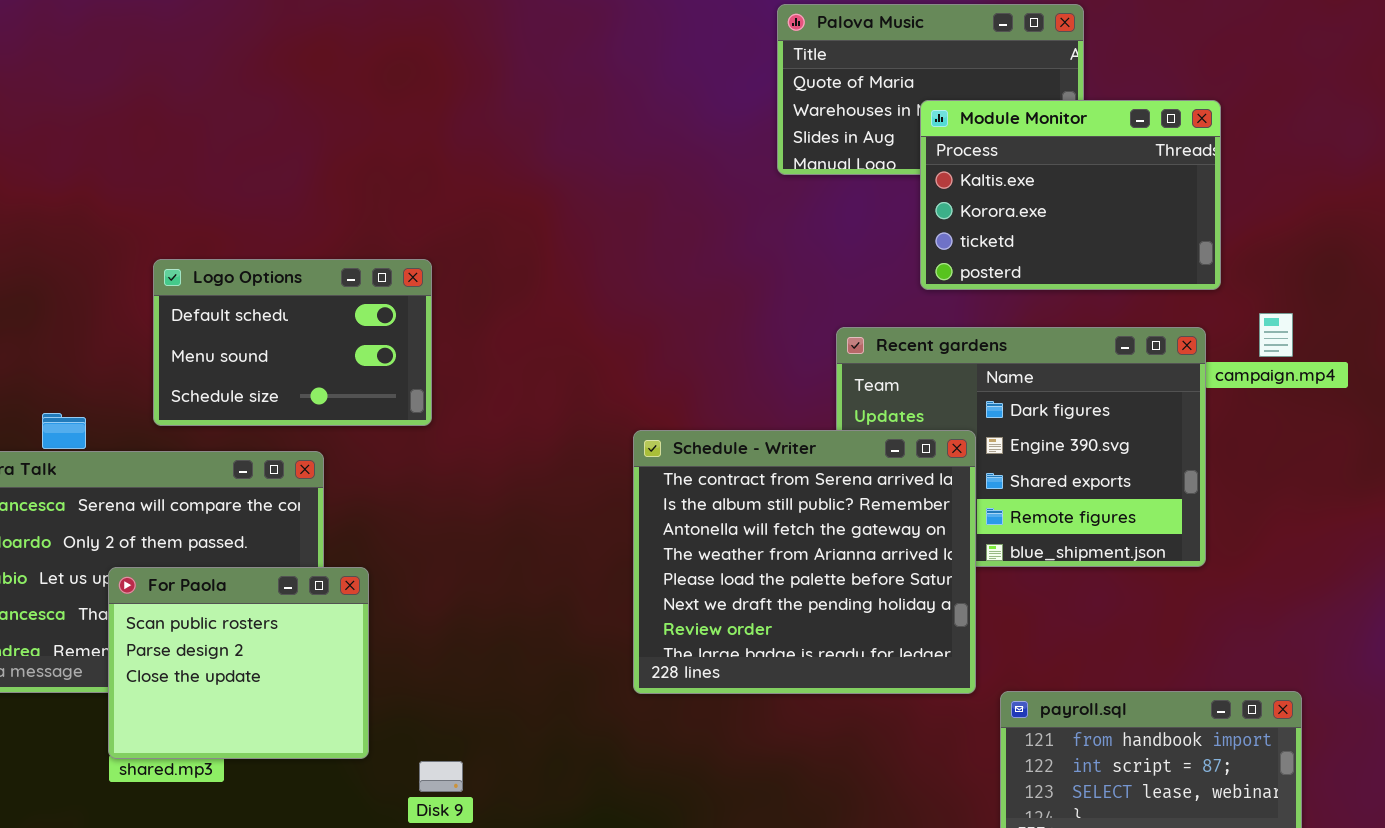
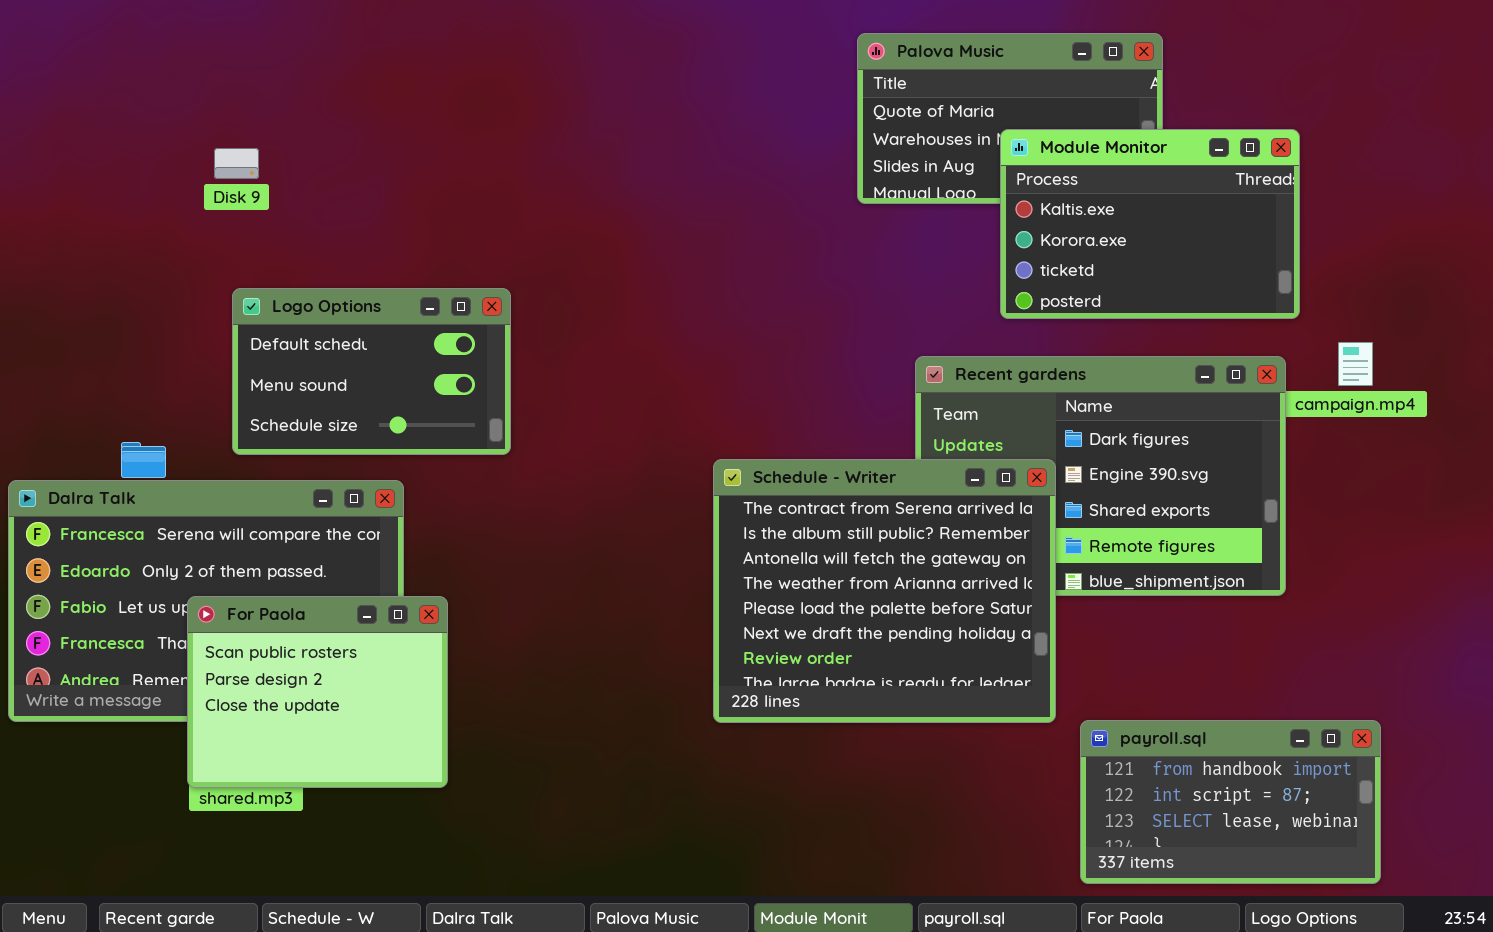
Disk 9: [419,761,463,792] -> [214,148,259,179], moved

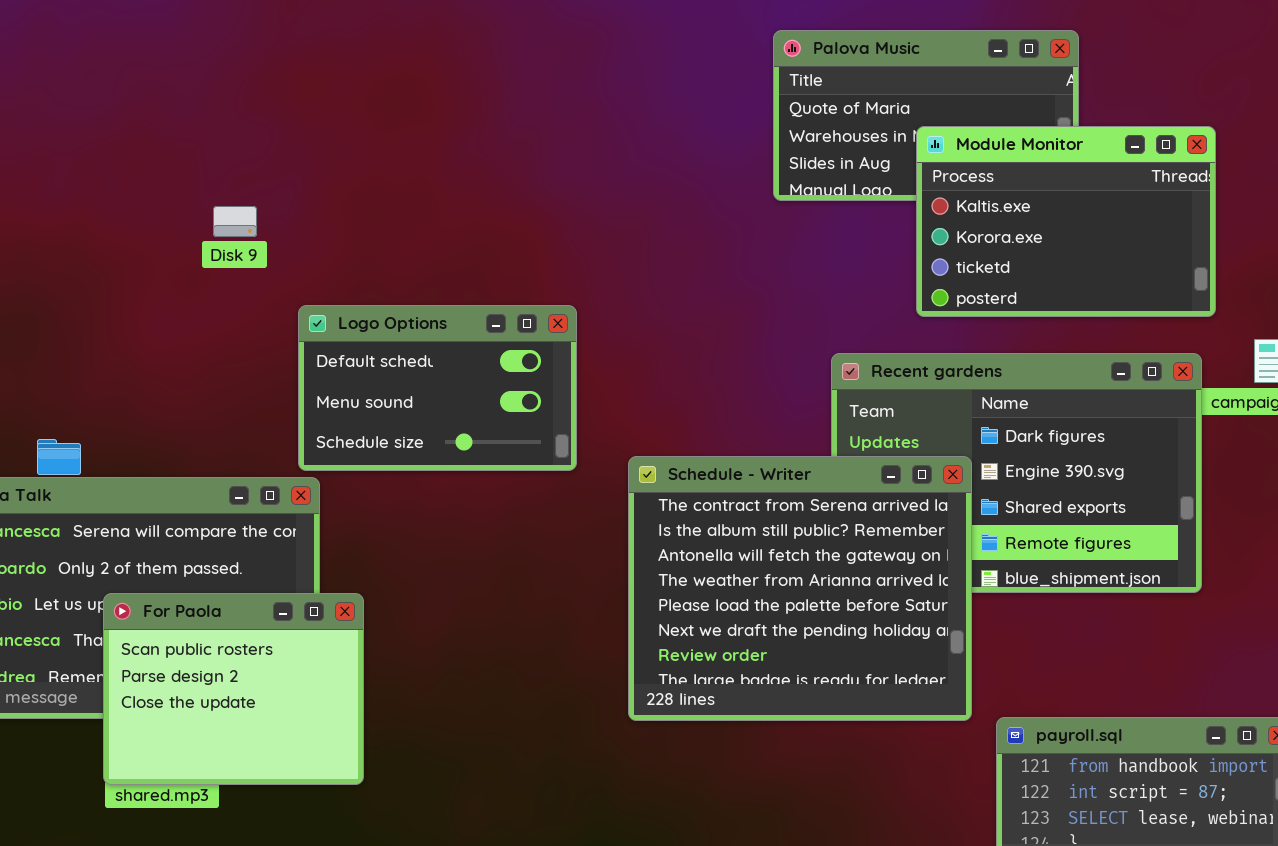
Disk 9: [214,148,259,179] -> [213,206,257,237], moved
Logo Options: [232,288,511,455] -> [298,305,577,471], moved

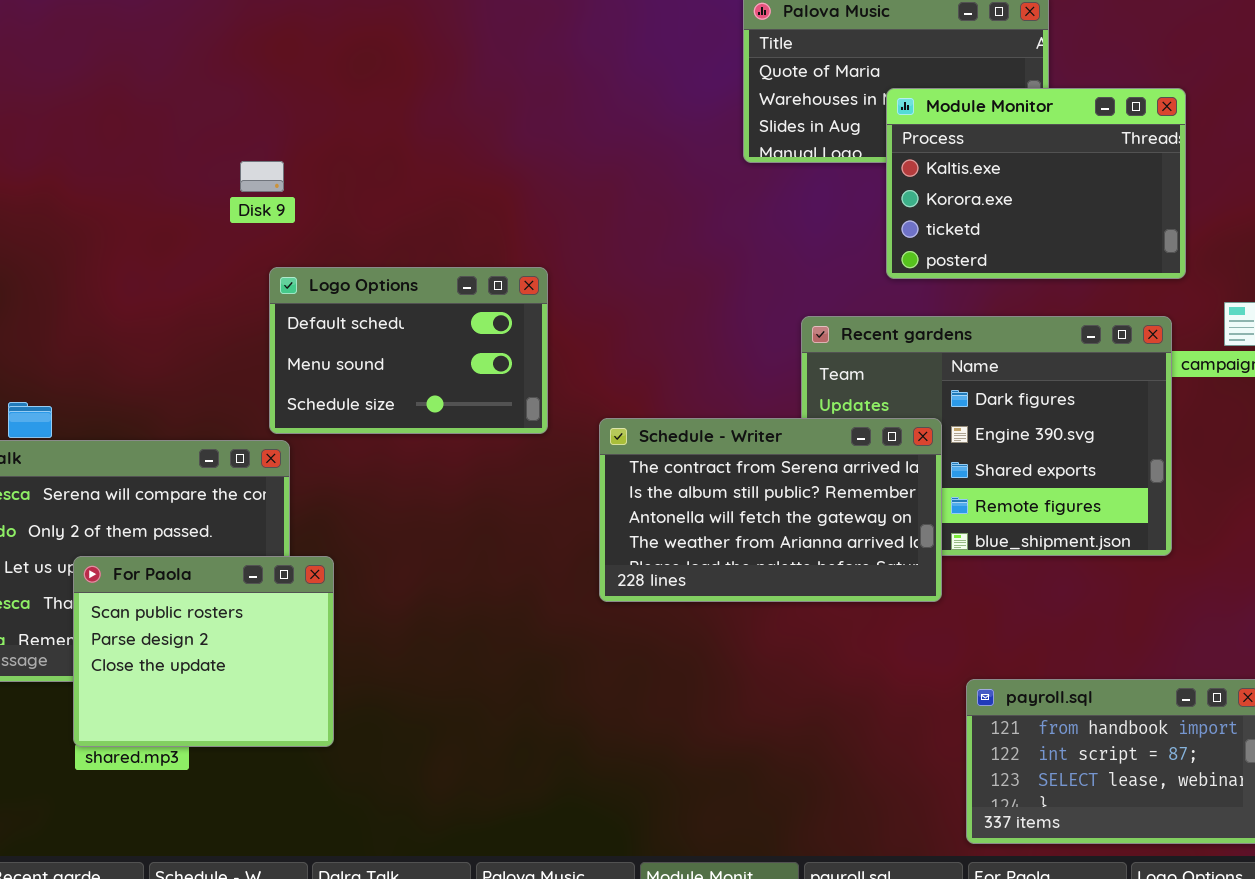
Disk 9: [213,206,257,237] -> [240,161,284,192], moved
Schedule - Writer: [628,456,972,721] -> [599,418,942,602], resized

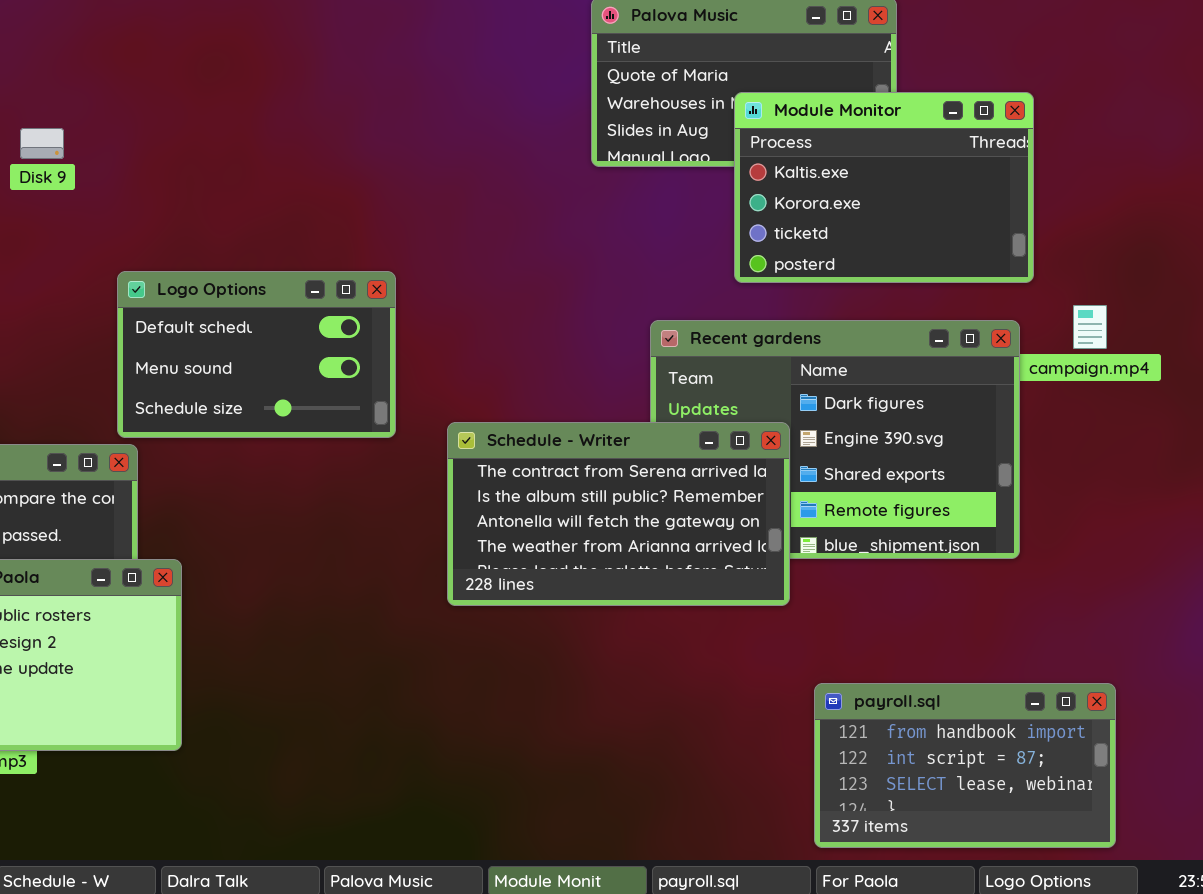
Disk 9: [240,161,284,192] -> [20,128,64,159], moved

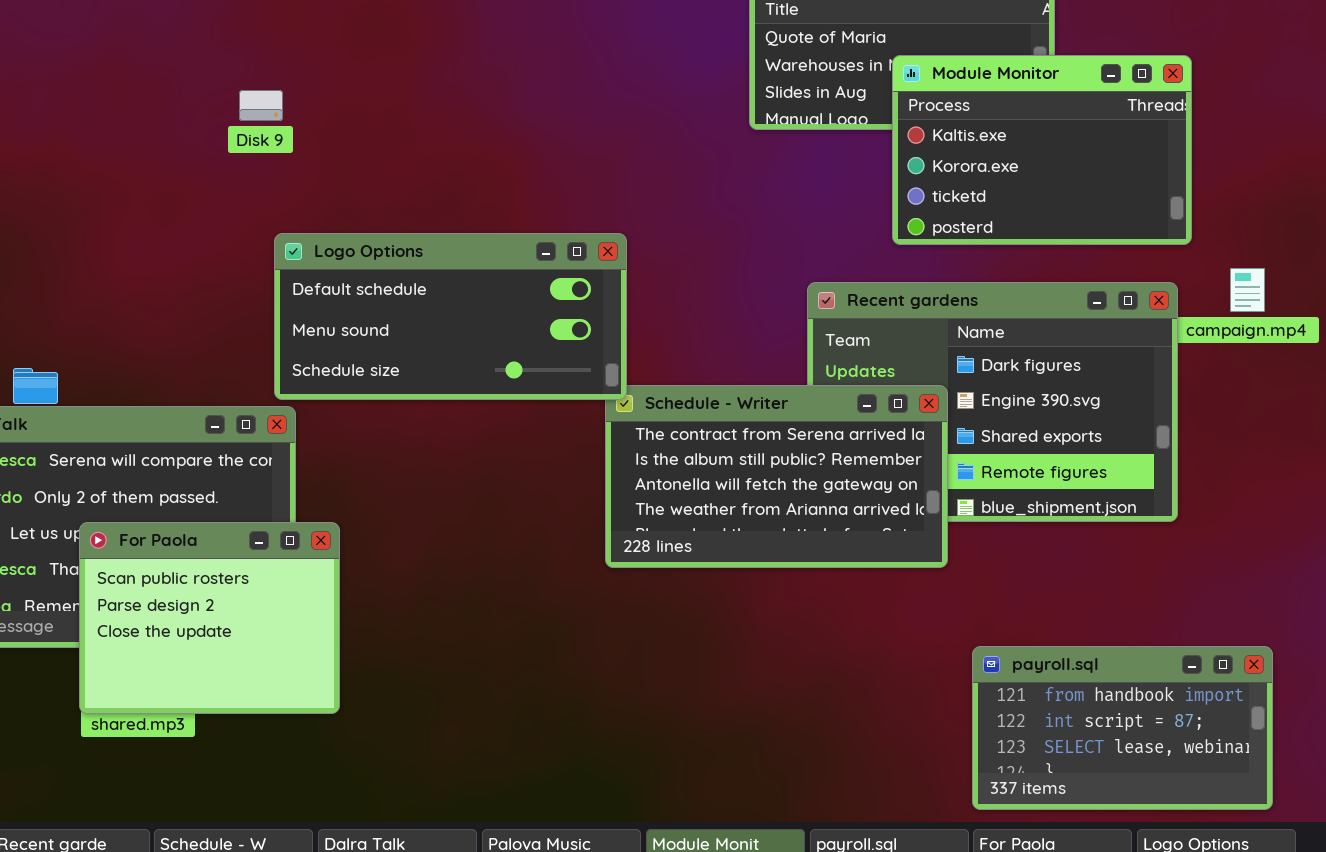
Disk 9: [20,128,64,159] -> [239,90,283,121], moved
Logo Options: [117,271,396,438] -> [274,233,627,400], resized

